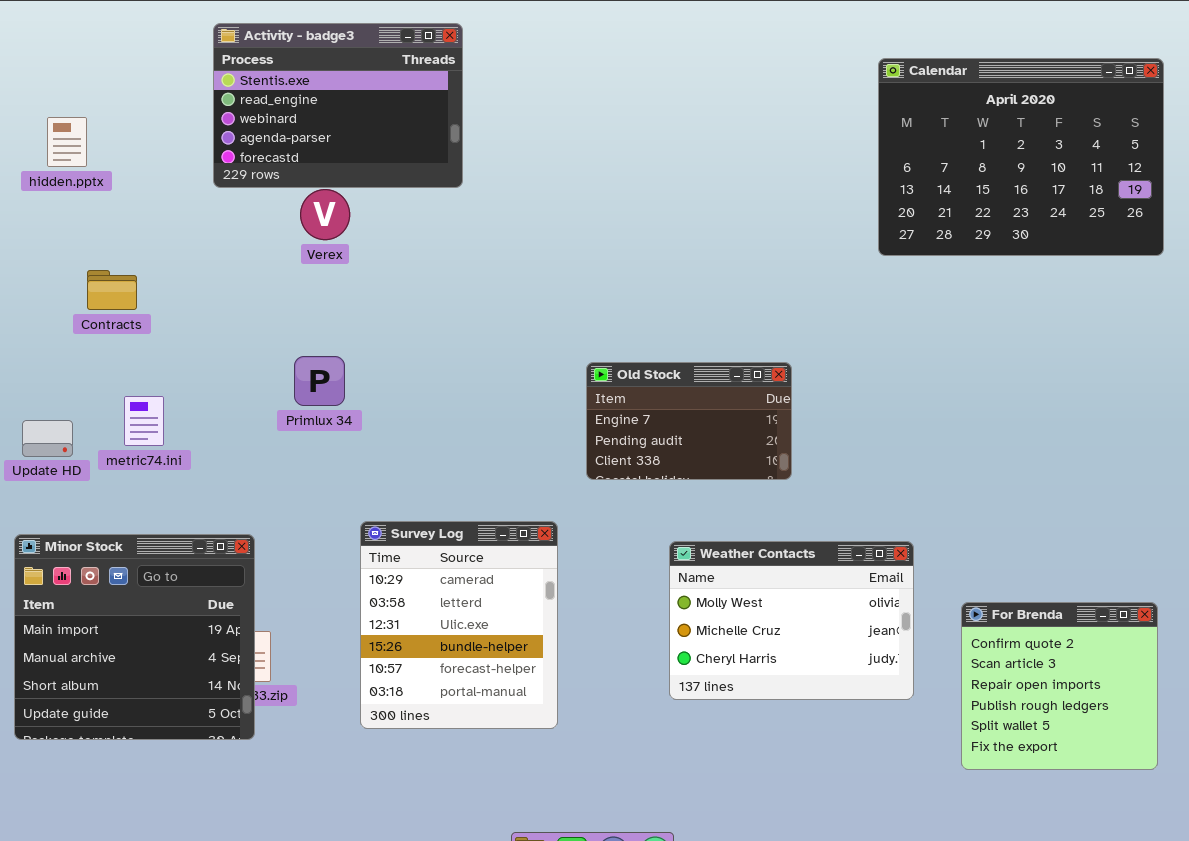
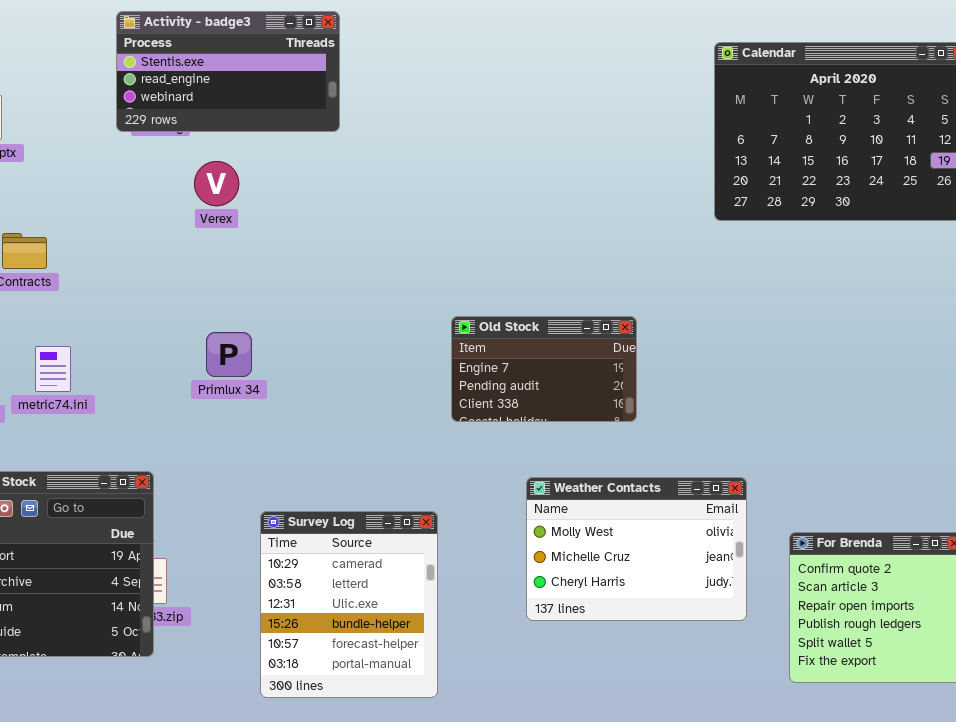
Activity - badge3: [213,23,463,188] -> [116,11,340,132], resized
Primlux 34: [294,356,345,406] -> [206,332,252,377], moved
Survey Log: [360,521,558,729] -> [260,511,438,698], moved

